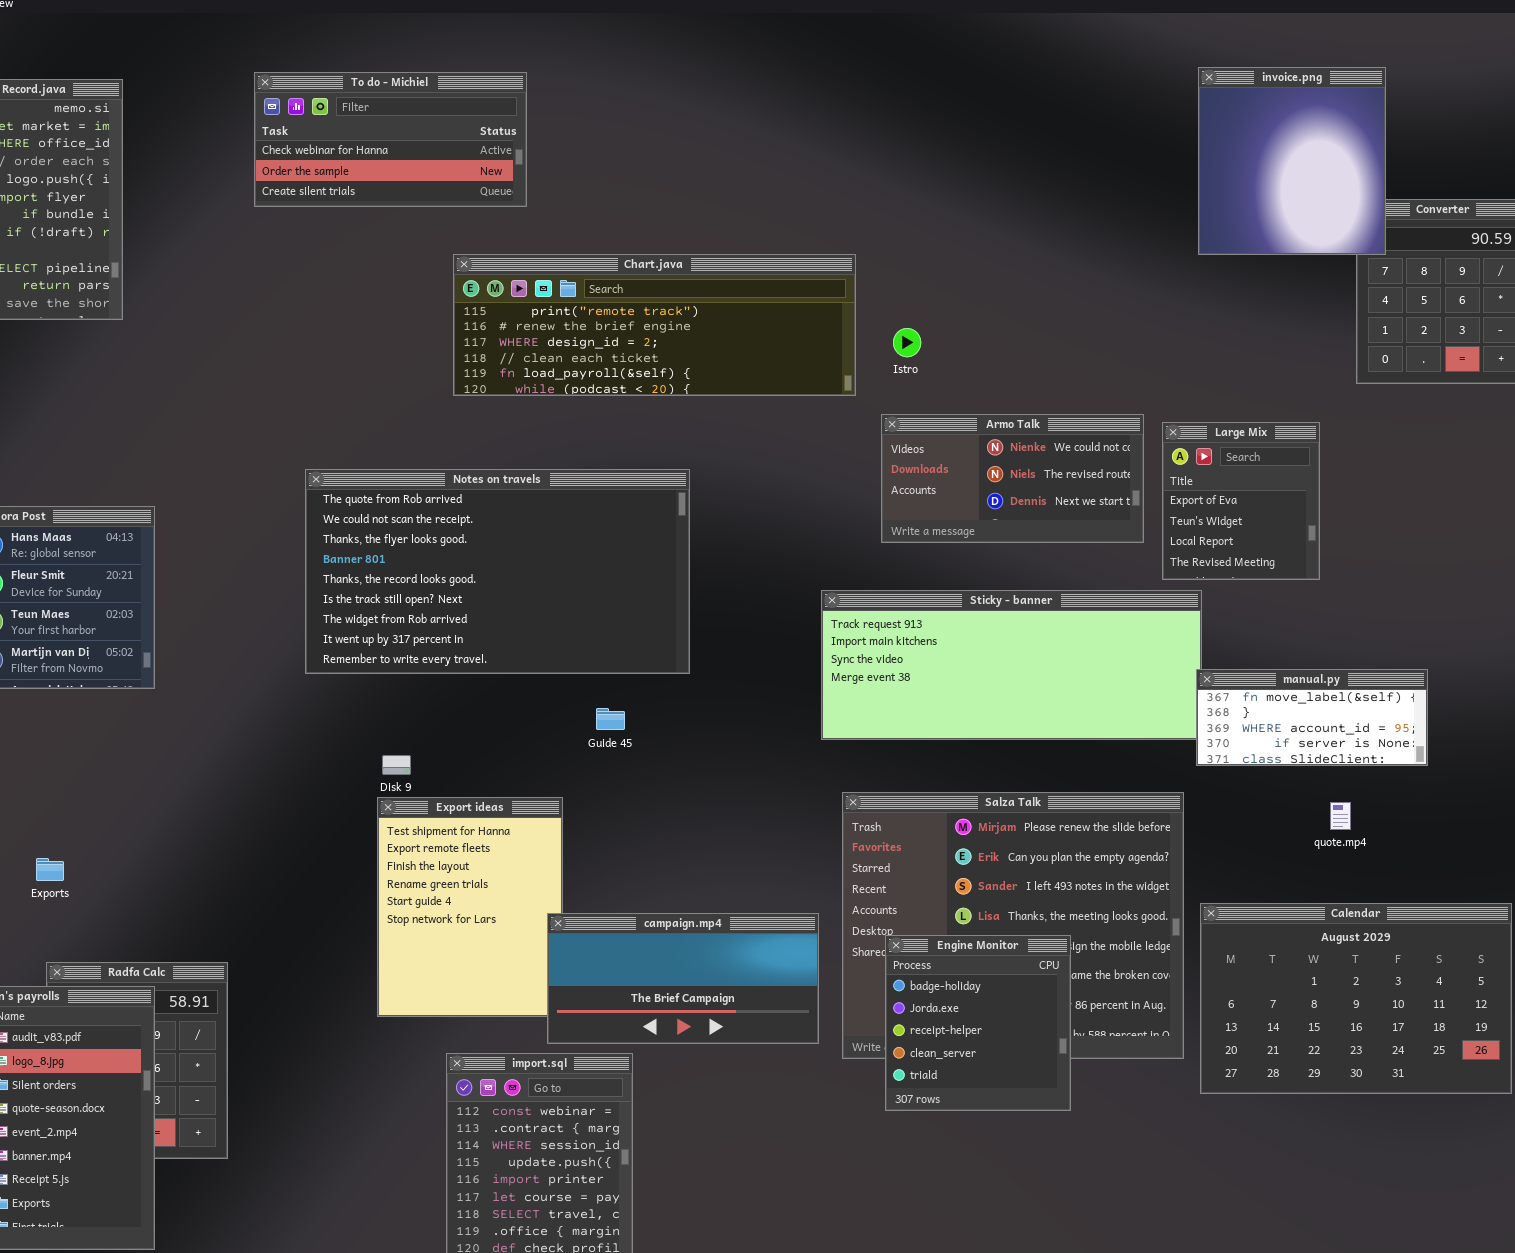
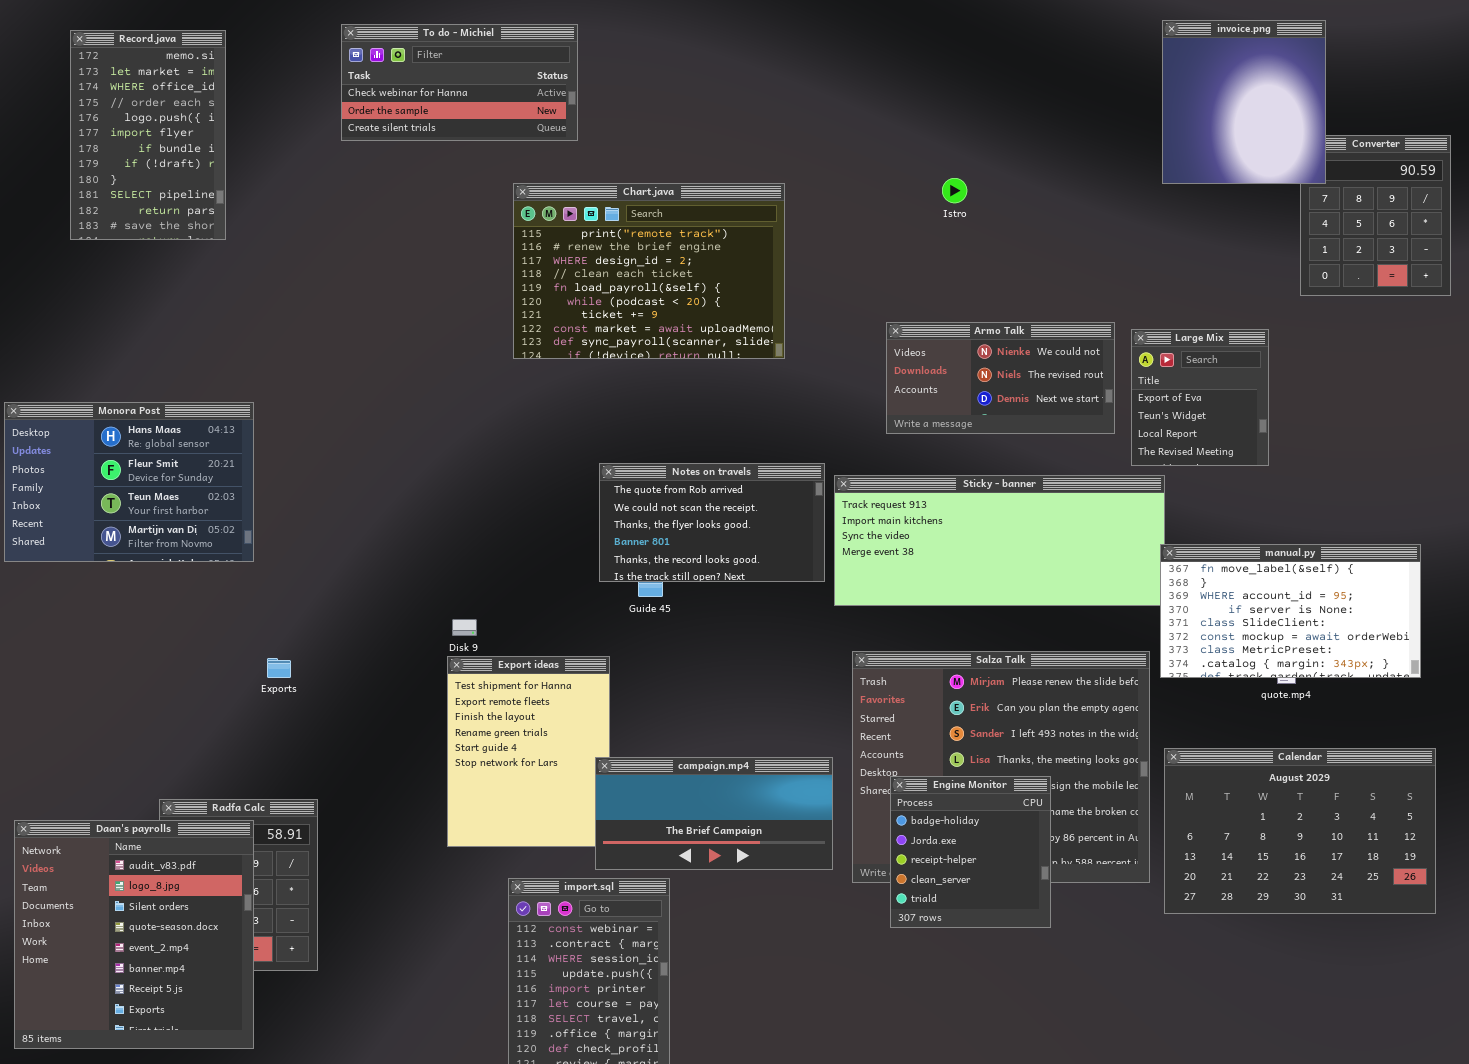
Chart.java: [453,254,856,396] -> [513,183,785,359], resized
Istro: [893,328,921,357] -> [942,178,967,203], moved
Notes on travels: [305,469,690,674] -> [599,463,825,582], moved, resized
manual.py: [1196,669,1428,766] -> [1160,544,1421,678], resized
Exports: [36,858,64,881] -> [267,658,291,678], moved

